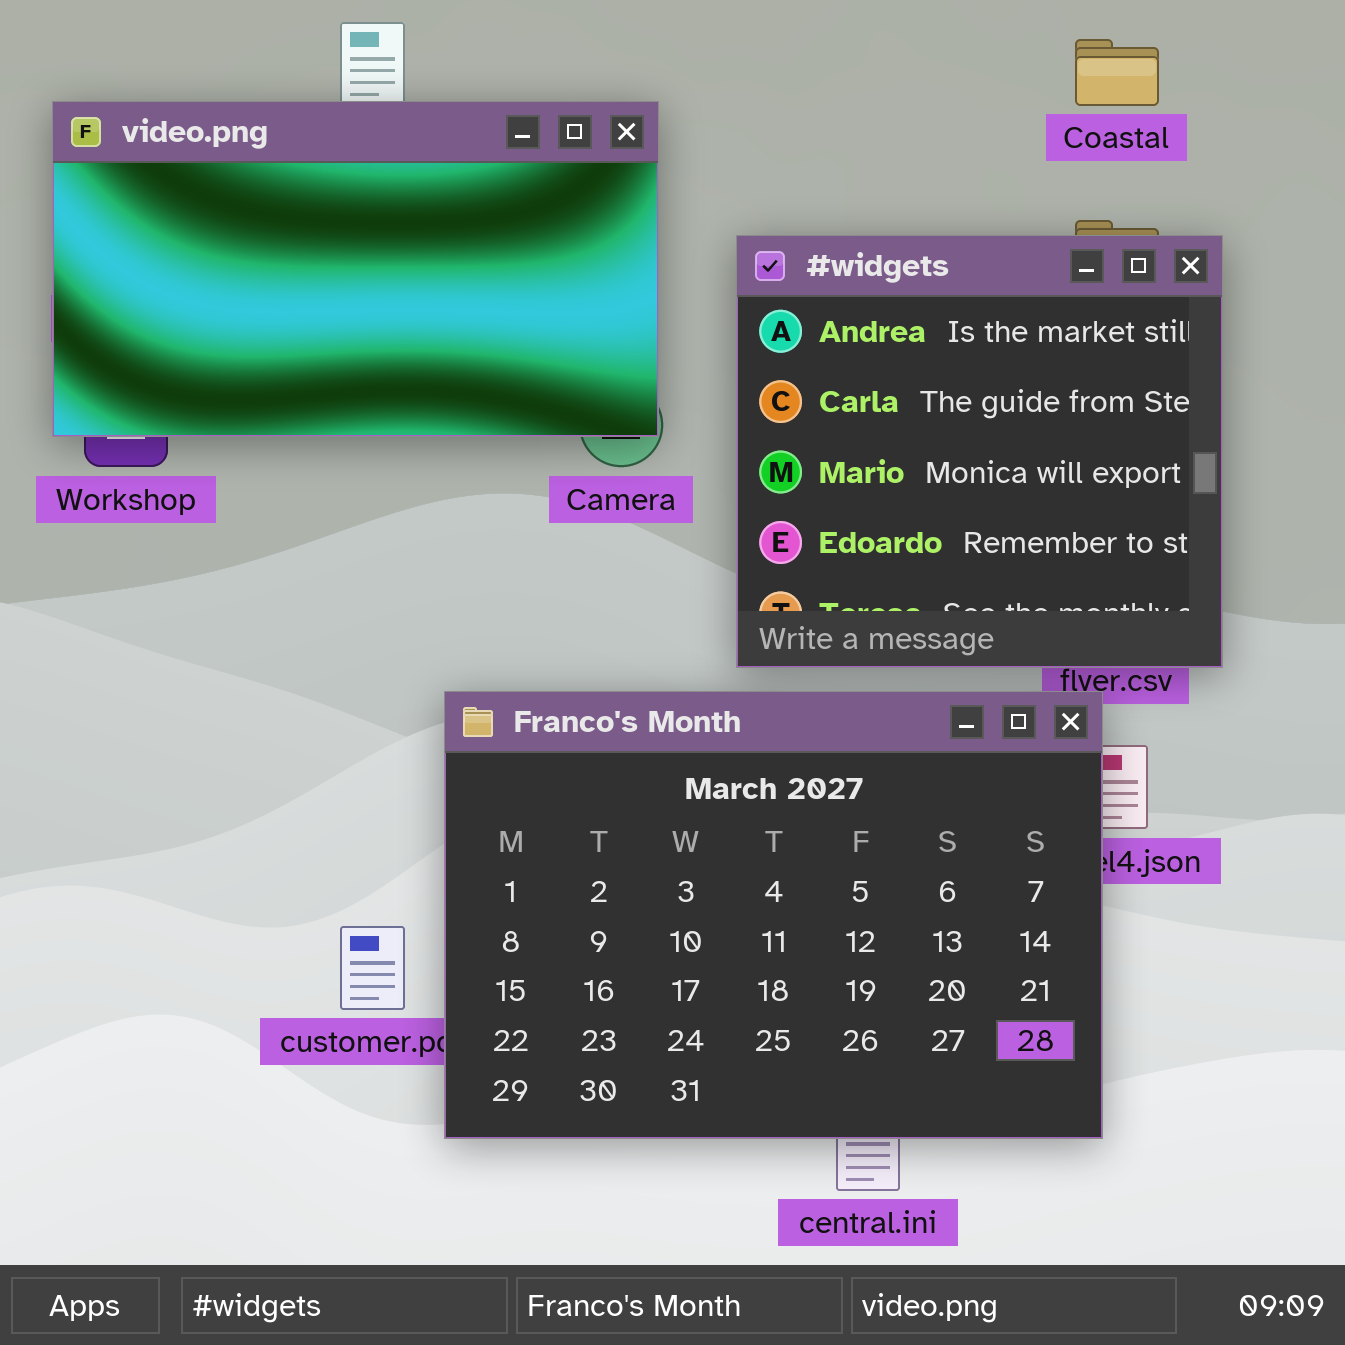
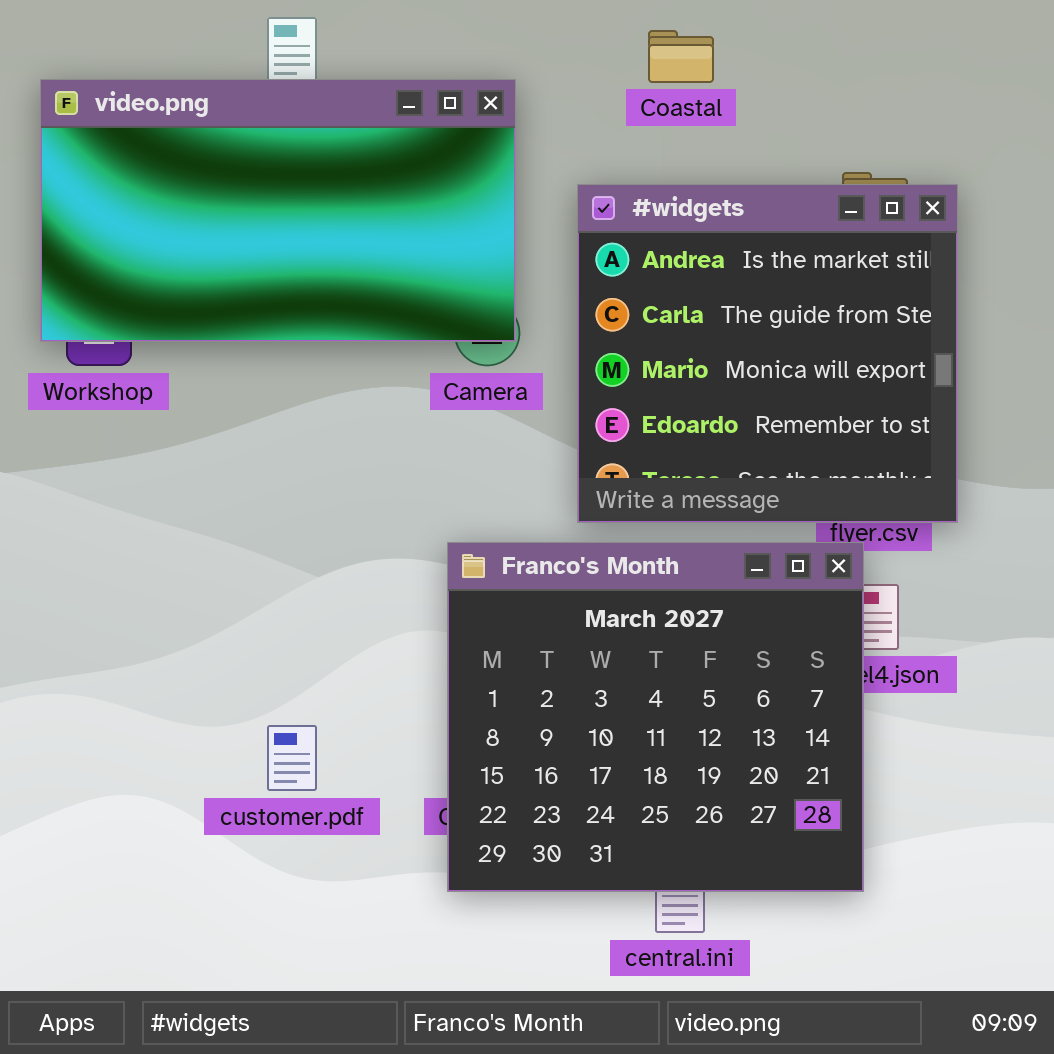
Coastal: [1075,39,1159,106] -> [648,30,714,83], moved
Franco's Month: [444,691,1103,1139] -> [447,542,864,892], resized

